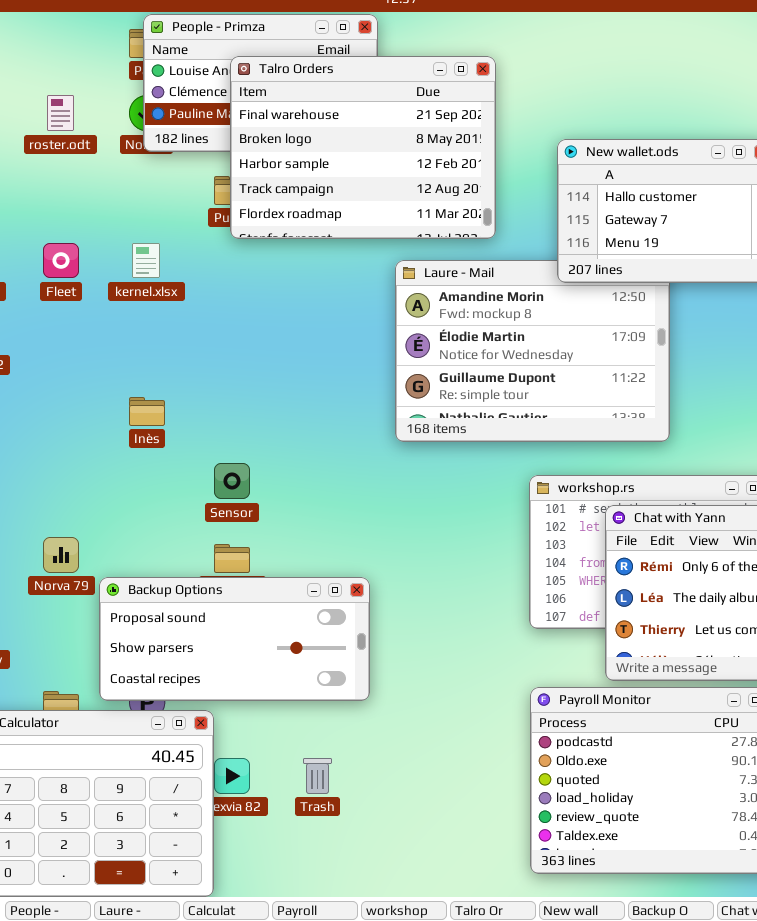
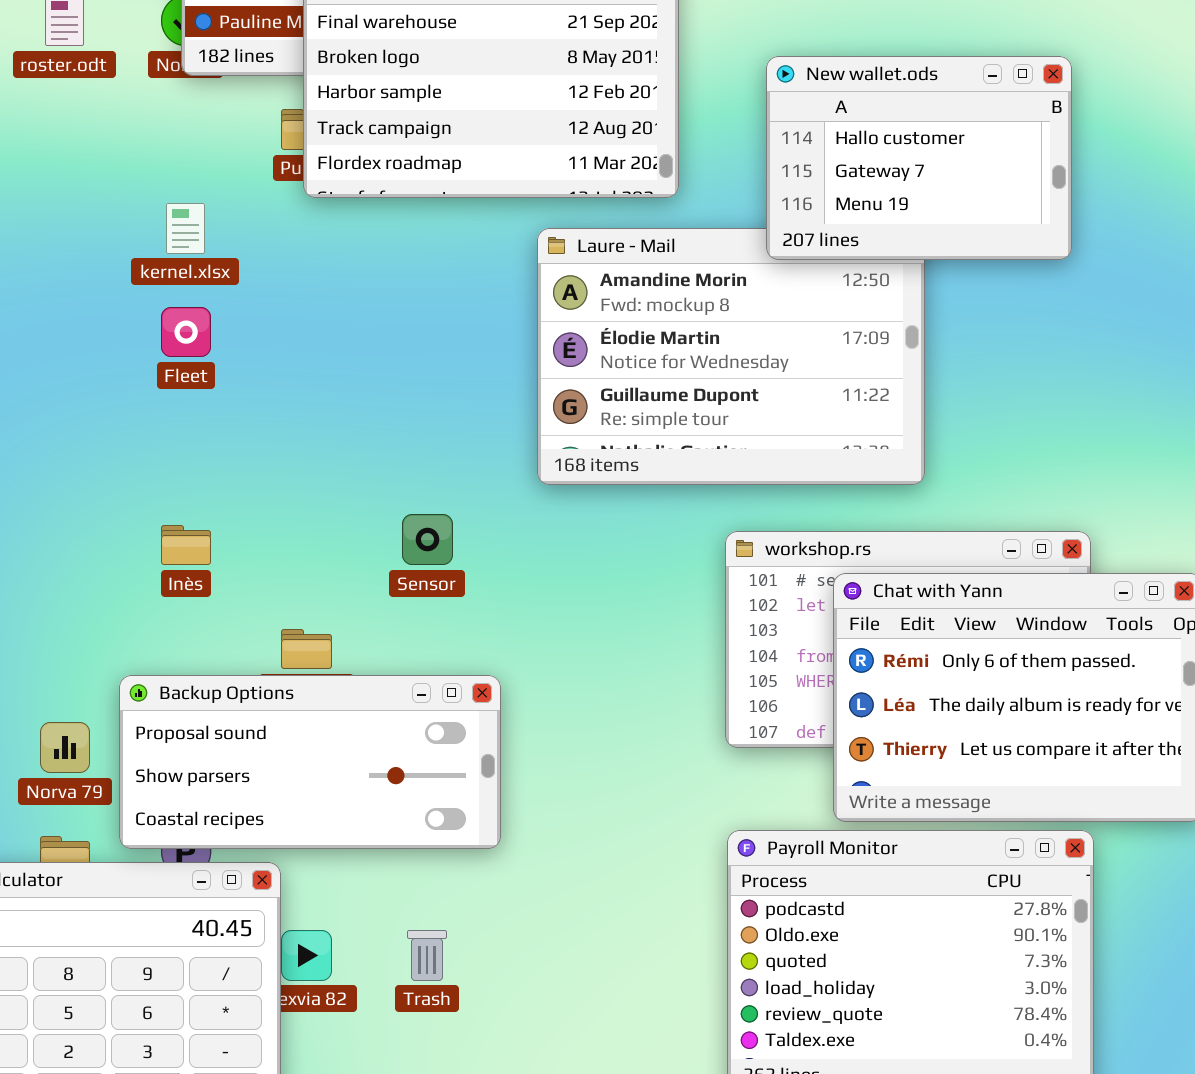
Fleet: [43,243,79,278] -> [161,307,211,357], moved
Inès: [129,397,165,426] -> [161,525,211,565], moved
Sensor: [214,463,250,499] -> [402,514,453,565], moved
Norva 79: [43,537,79,573] -> [40,722,90,773], moved

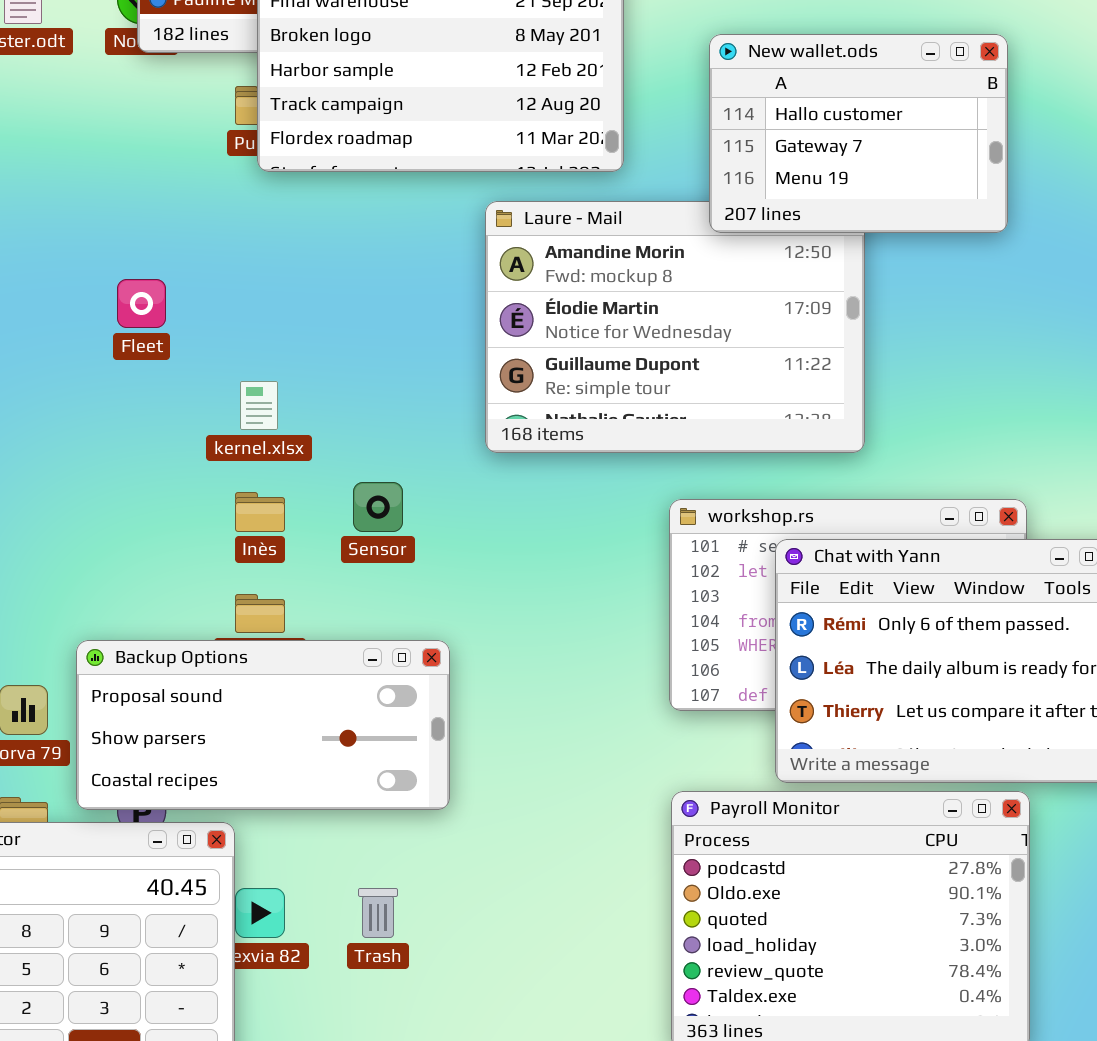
kernel.xlsx: [166,203,205,254] -> [240,381,278,430], moved
Inès: [161,525,211,565] -> [235,492,285,532], moved

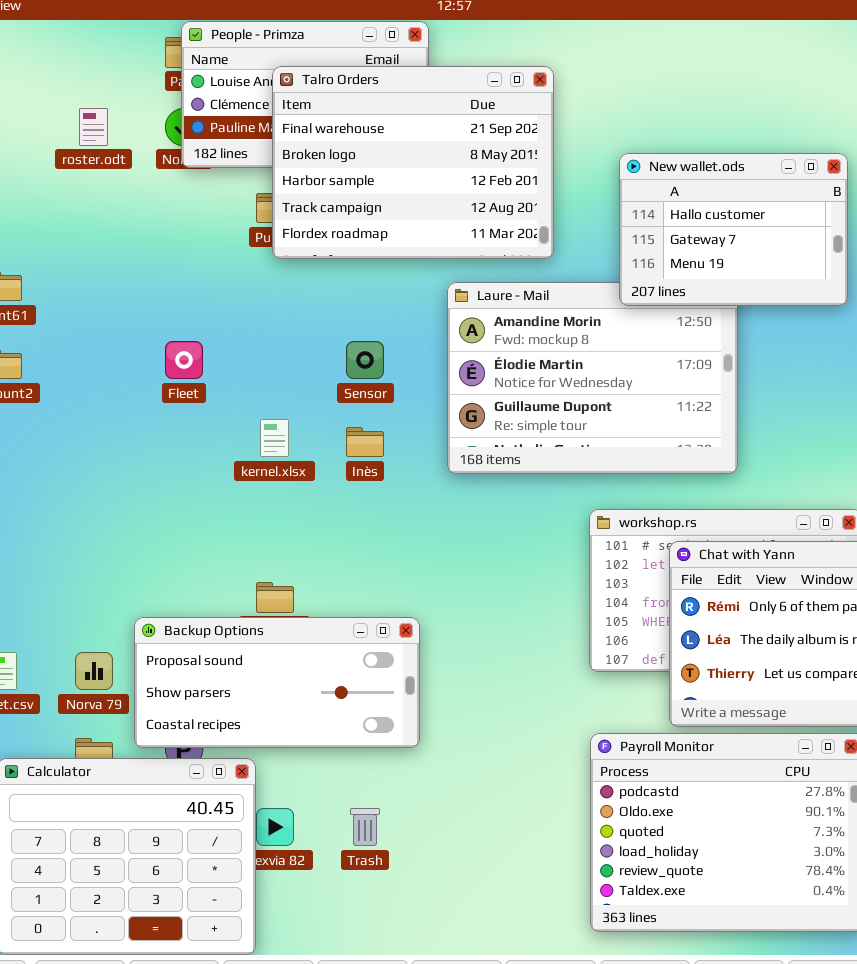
Sensor: [353,482,403,532] -> [346,341,384,379], moved
Inès: [235,492,285,532] -> [346,427,384,457], moved

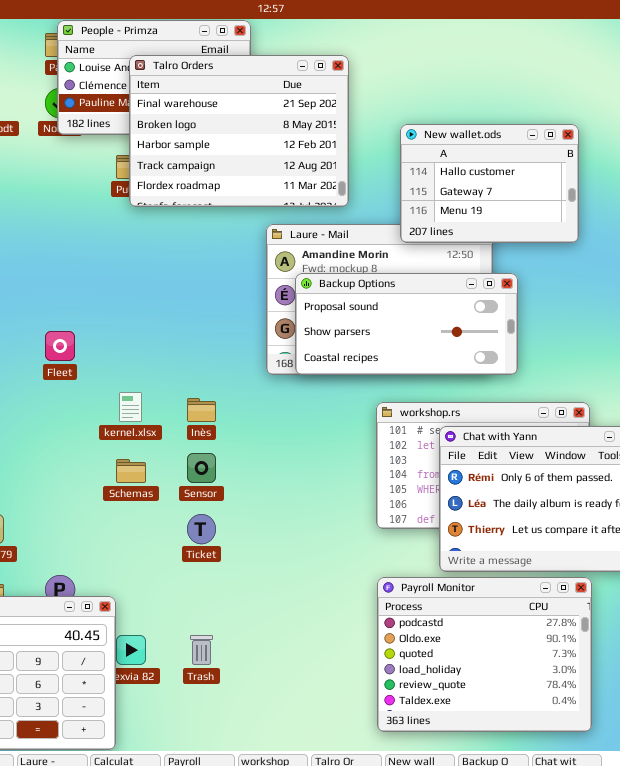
Fleet: [165,341,203,379] -> [45,331,75,361], moved
Sensor: [346,341,384,379] -> [187,453,216,483], moved
kernel.xlsx: [260,419,289,457] -> [119,392,142,422], moved
Inès: [346,427,384,457] -> [187,398,216,422], moved
Backup Options: [134,617,420,748] -> [295,273,518,375], moved

